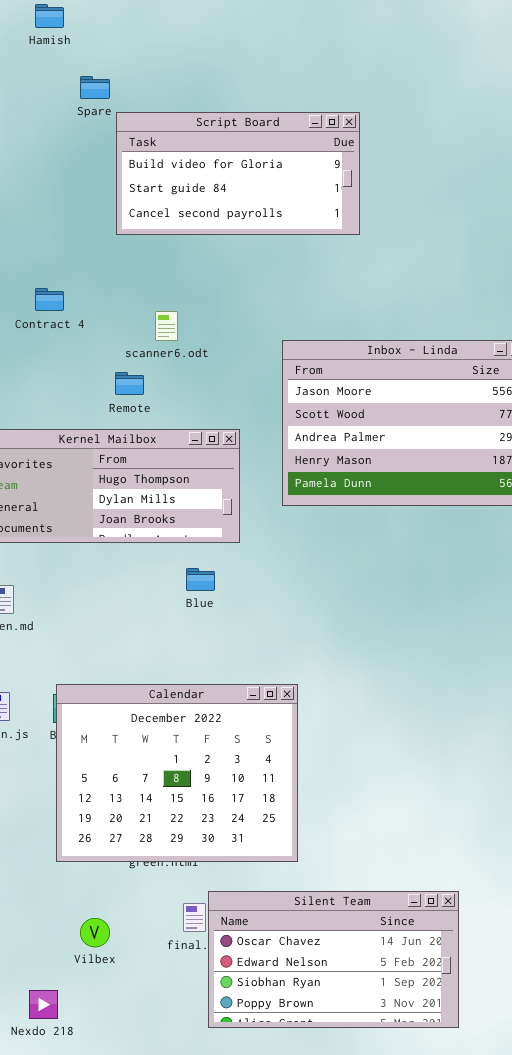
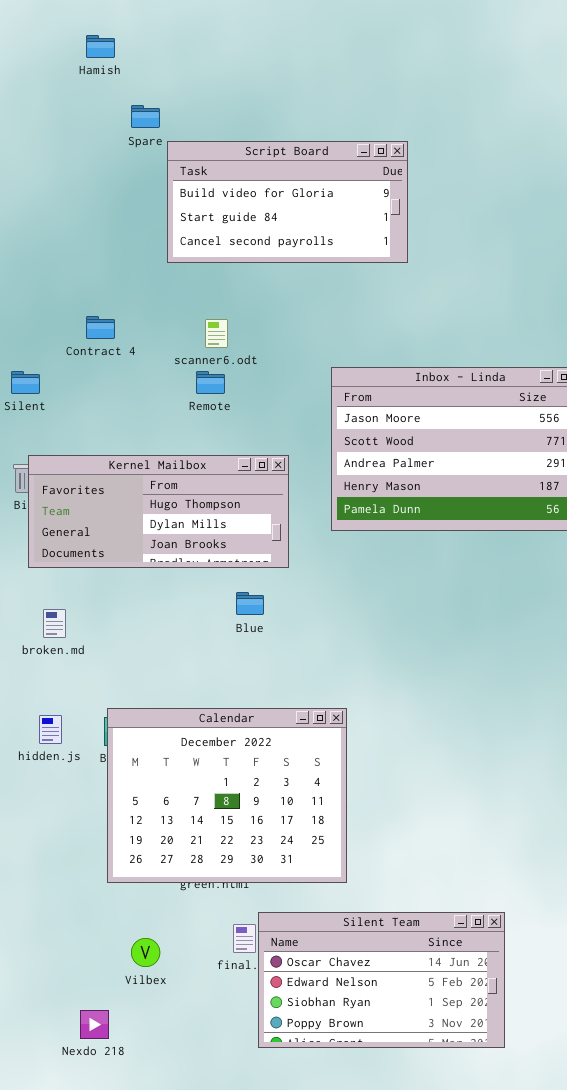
scanner6.odt: [155,311,178,341] -> [205,319,228,348], moved
Remote: [115,372,144,395] -> [196,371,225,394], moved

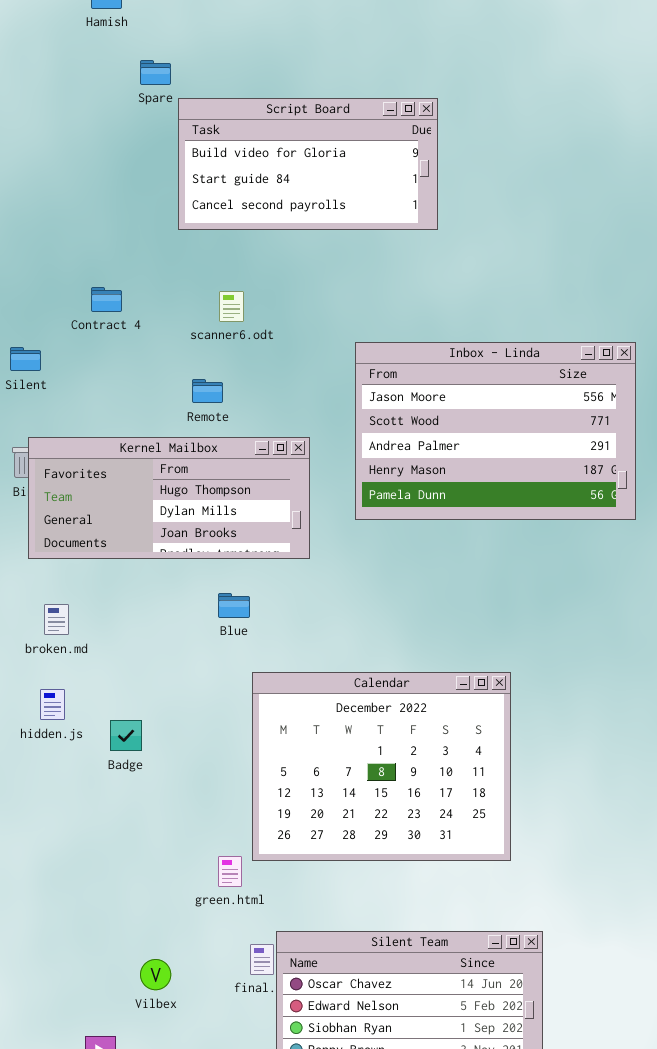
Remote: [196,371,225,394] -> [192,379,223,403], moved
Blue: [236,592,264,615] -> [218,593,250,618], moved
Calendar: [107,708,347,883] -> [252,672,511,861], moved
hidden.js: [39,715,62,744] -> [40,689,65,720], moved

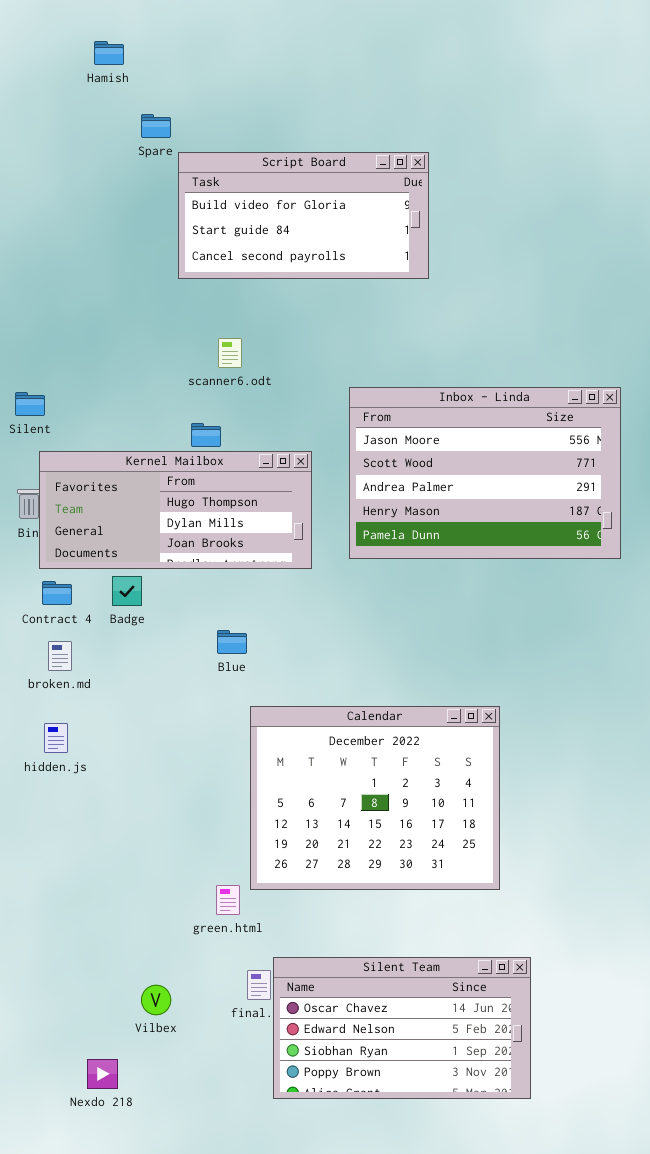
Contract 4: [91,287,122,312] -> [42,581,72,605], moved
Kernel Mailbox: [28,437,310,559] -> [39,451,312,569], moved
Badge: [110,720,142,751] -> [112,576,142,606], moved

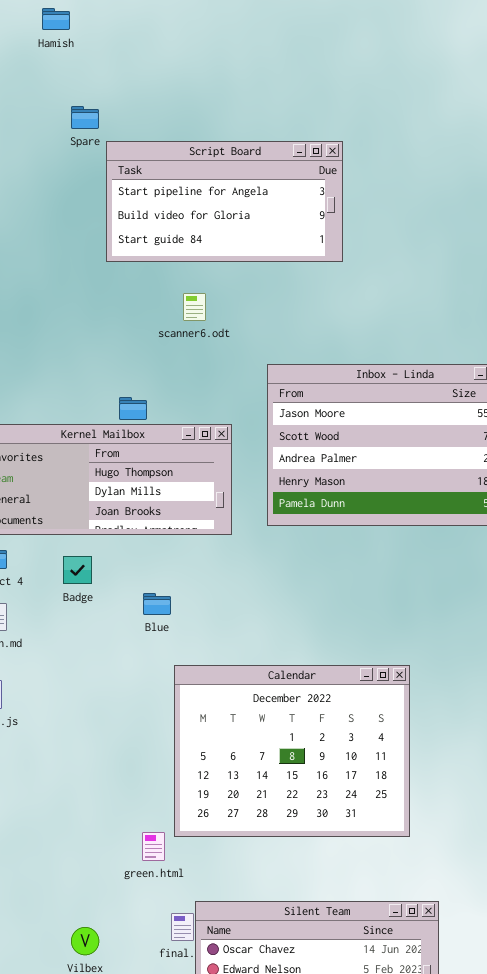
Hamish: [94,41,124,65] -> [42,8,70,30], moved
Script Board: [178,152,429,279] -> [106,141,343,262], scrolled up 1 row
scanner6.odt: [218,338,242,368] -> [183,293,206,321], moved
Badge: [112,576,142,606] -> [63,556,92,584], moved

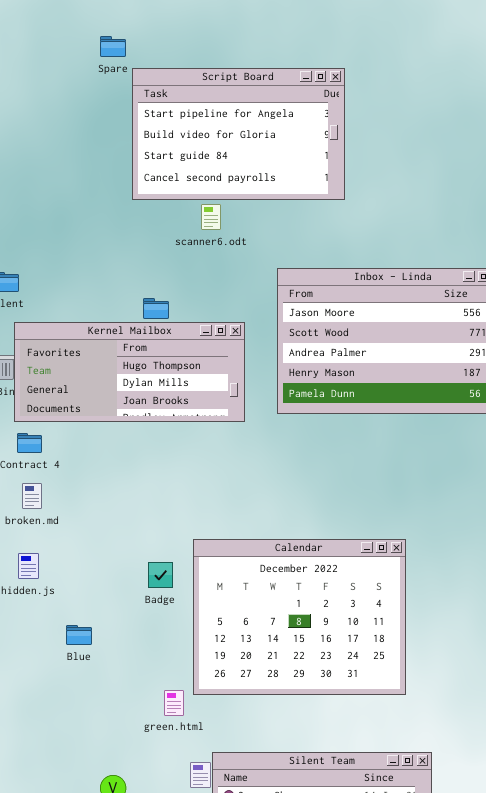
Script Board: [106,141,343,262] -> [132,68,345,200], resized
Badge: [63,556,92,584] -> [148,562,173,588], moved
Blue: [143,593,171,615] -> [66,625,92,645], moved

